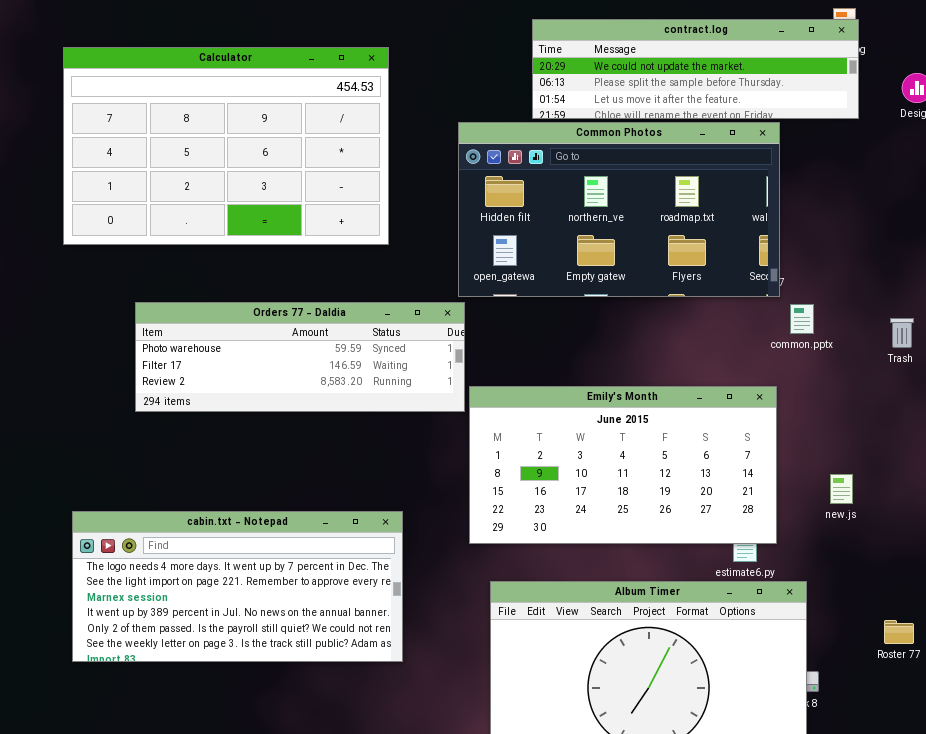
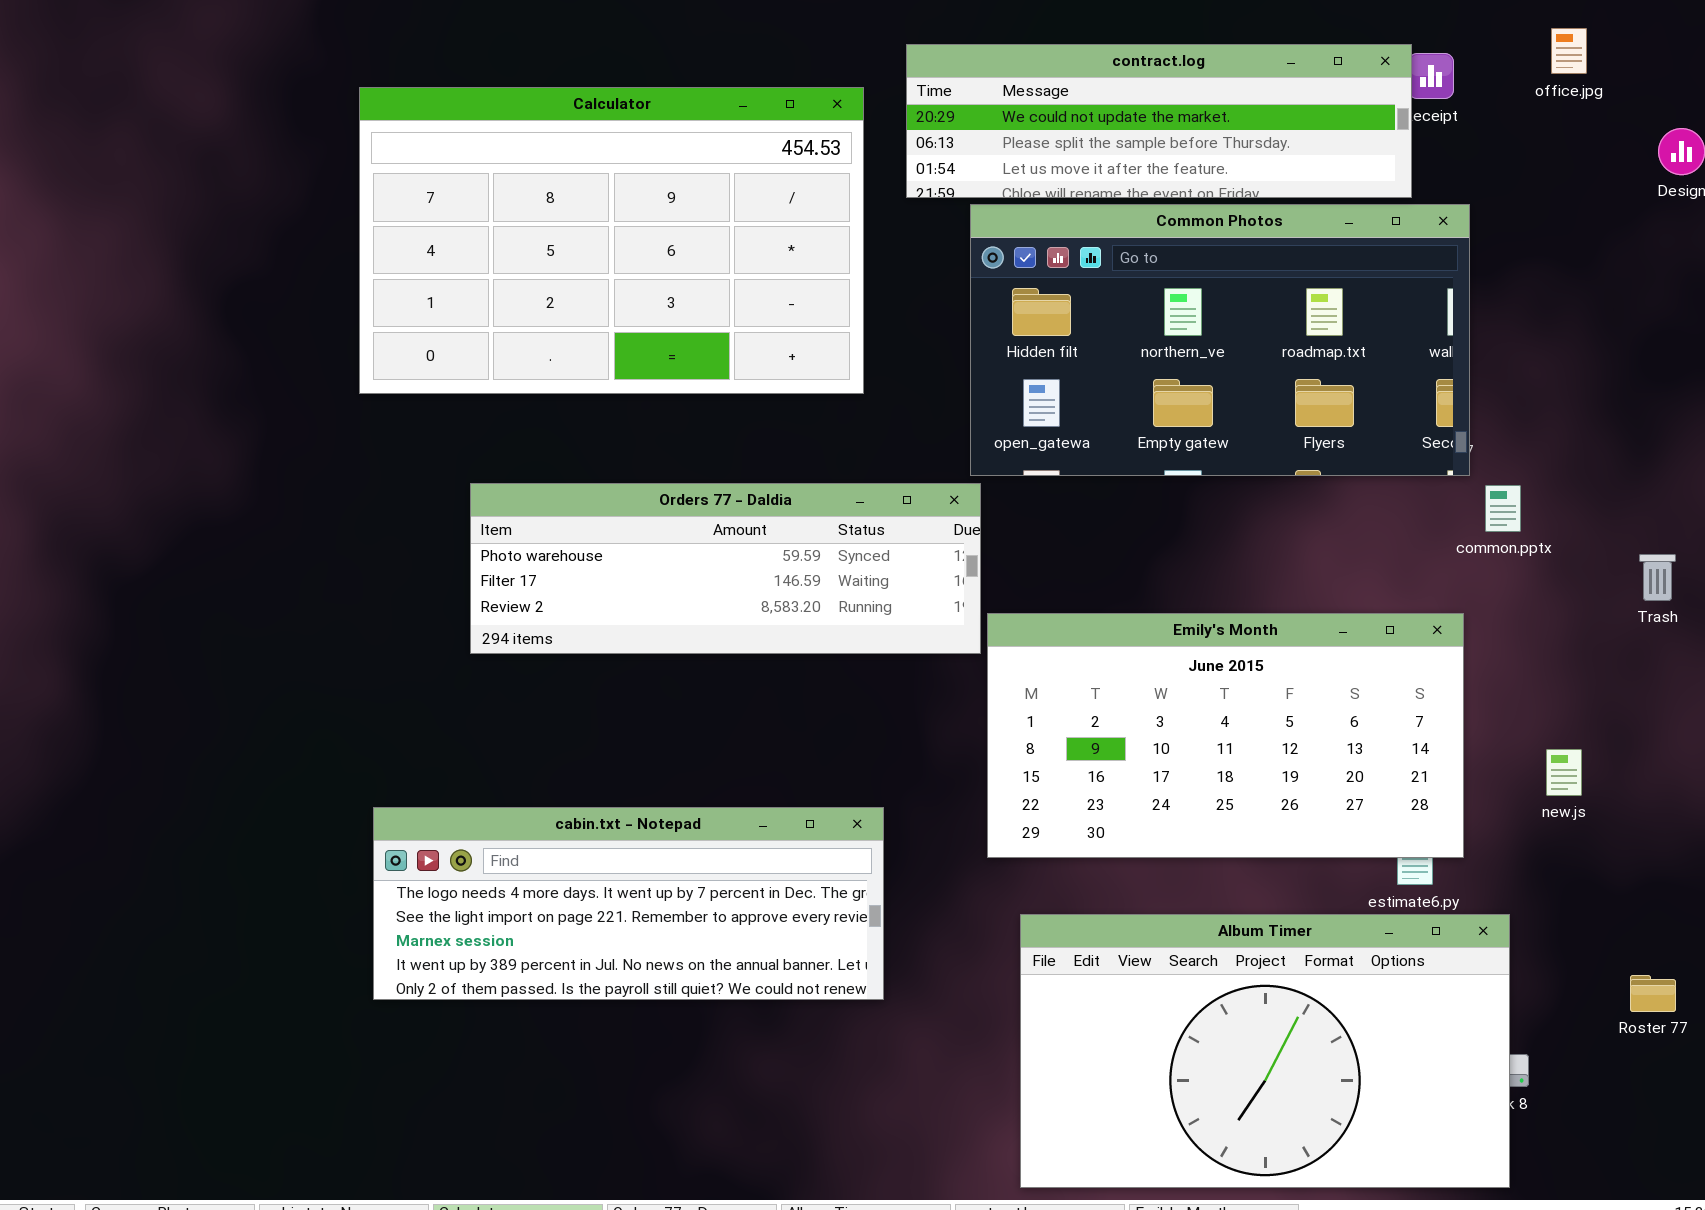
contract.log: [532,19,859,119] -> [906,44,1412,198], moved
Trash: [890,318,914,348] -> [1639,554,1676,601], moved
cabin.txt - Notepad: [72,511,403,662] -> [373,807,884,1000], resized

